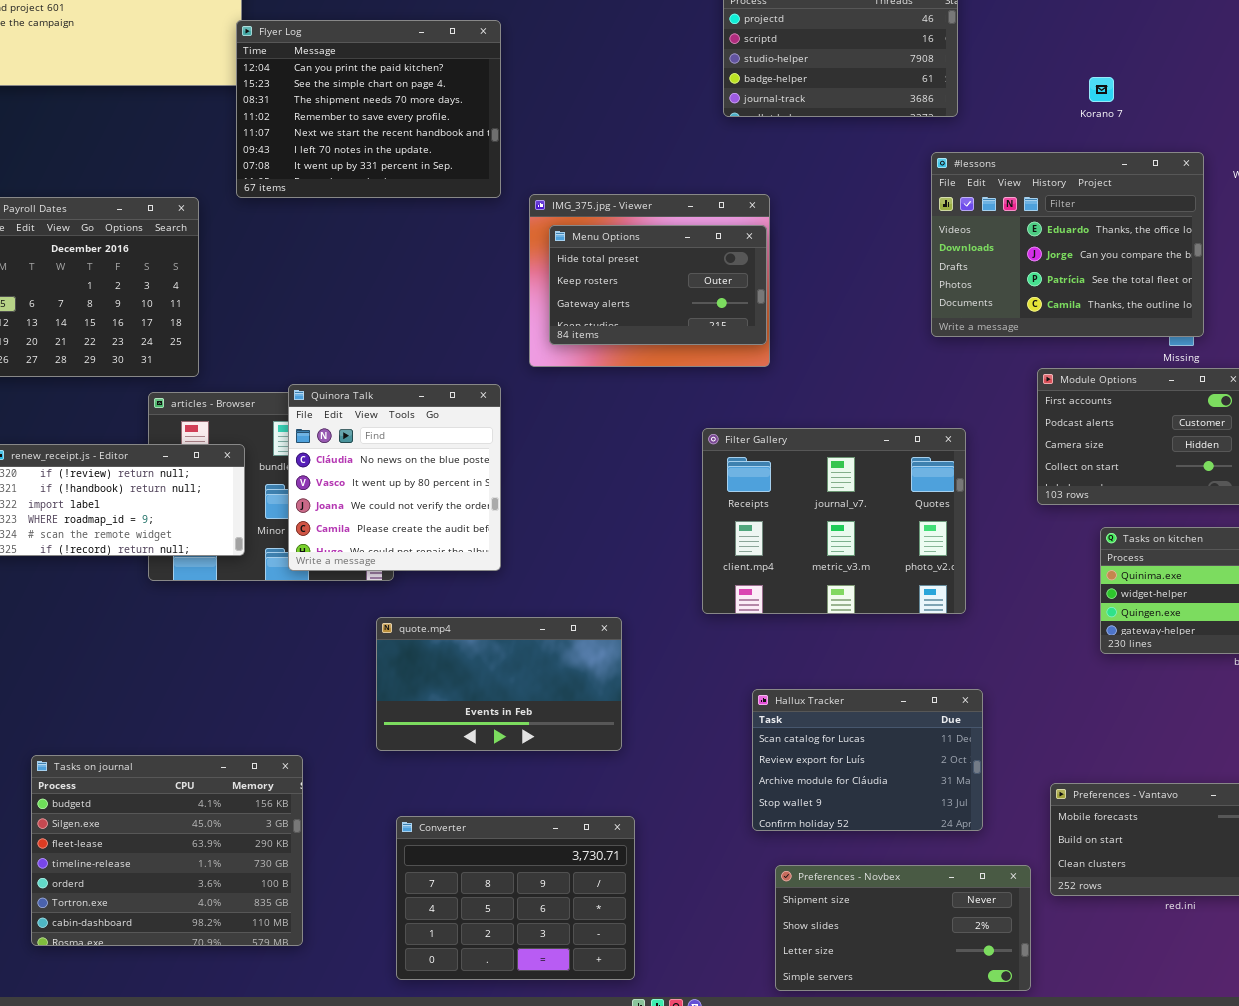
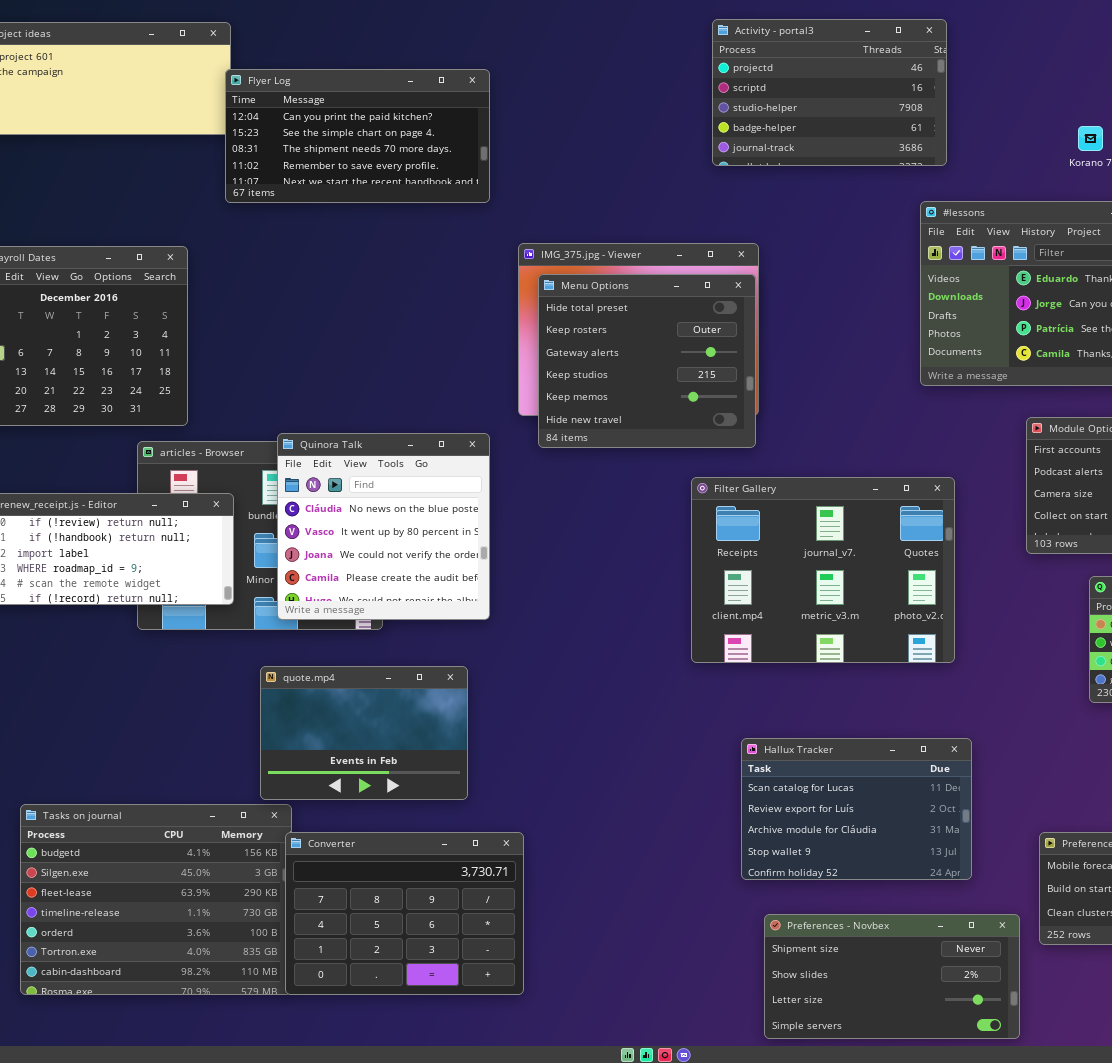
Flyer Log: [236,20,501,198] -> [225,69,490,203], resized
Menu Options: [549,225,767,345] -> [538,274,756,448], resized
quote.mp4: [376,617,622,751] -> [260,666,468,800], moved, resized
Converter: [396,816,635,980] -> [285,832,524,995], moved

